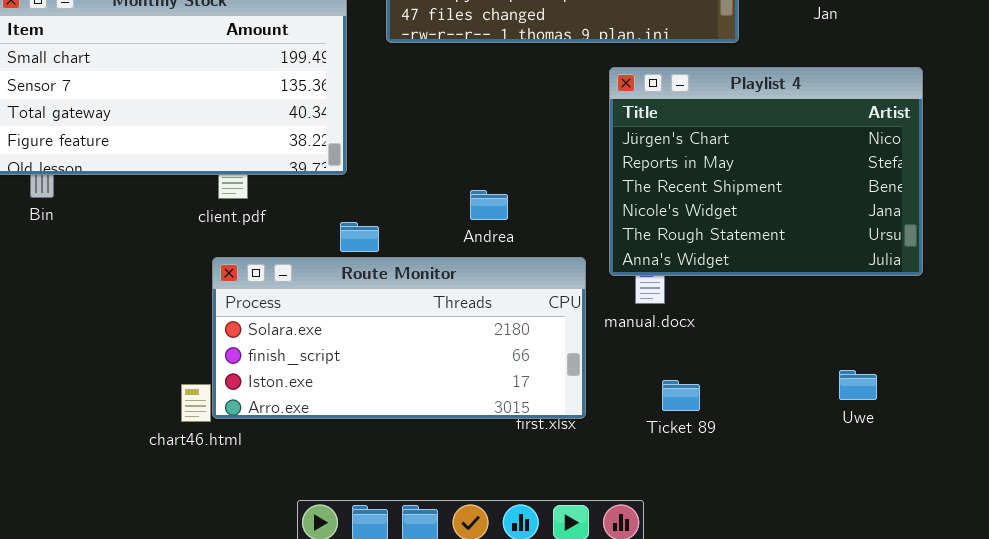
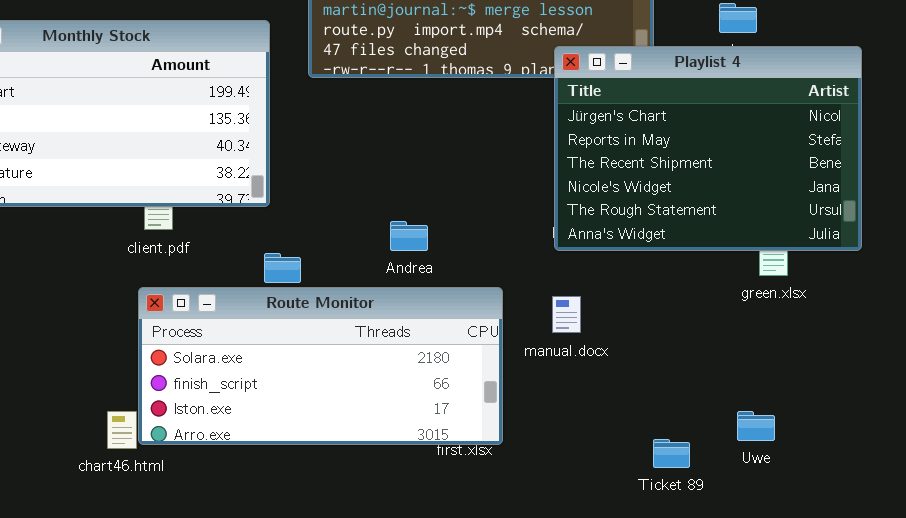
Playlist 4: [609,67,923,276] -> [554,46,862,251], moved
Uwe: [839,370,877,400] -> [737,411,775,441], moved
Ticket 89: [662,380,700,411] -> [653,439,690,468], moved

